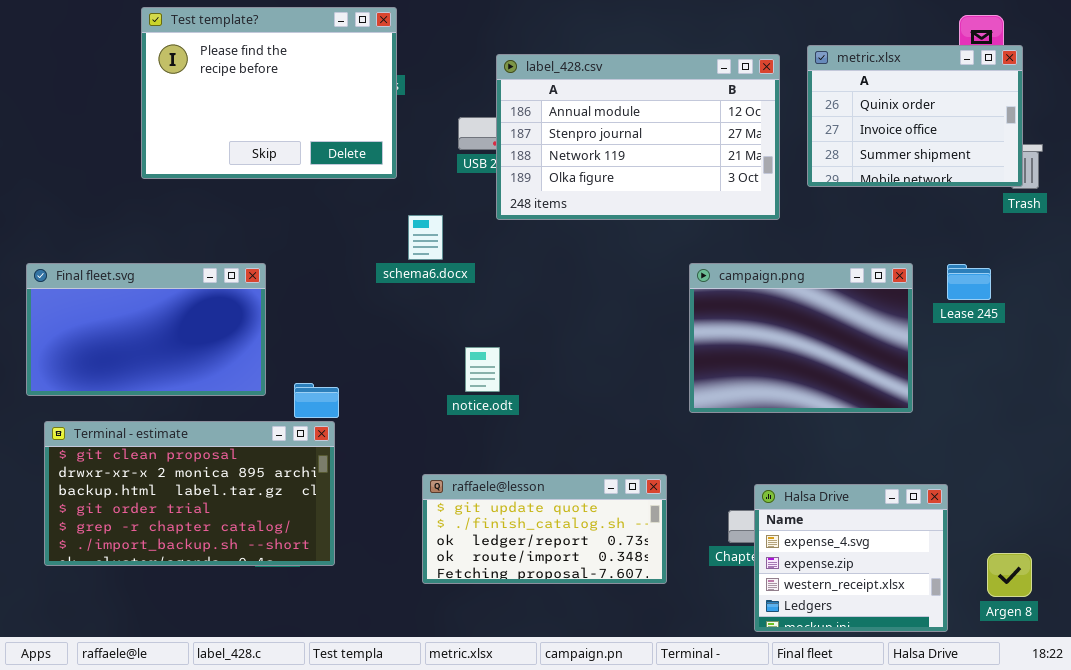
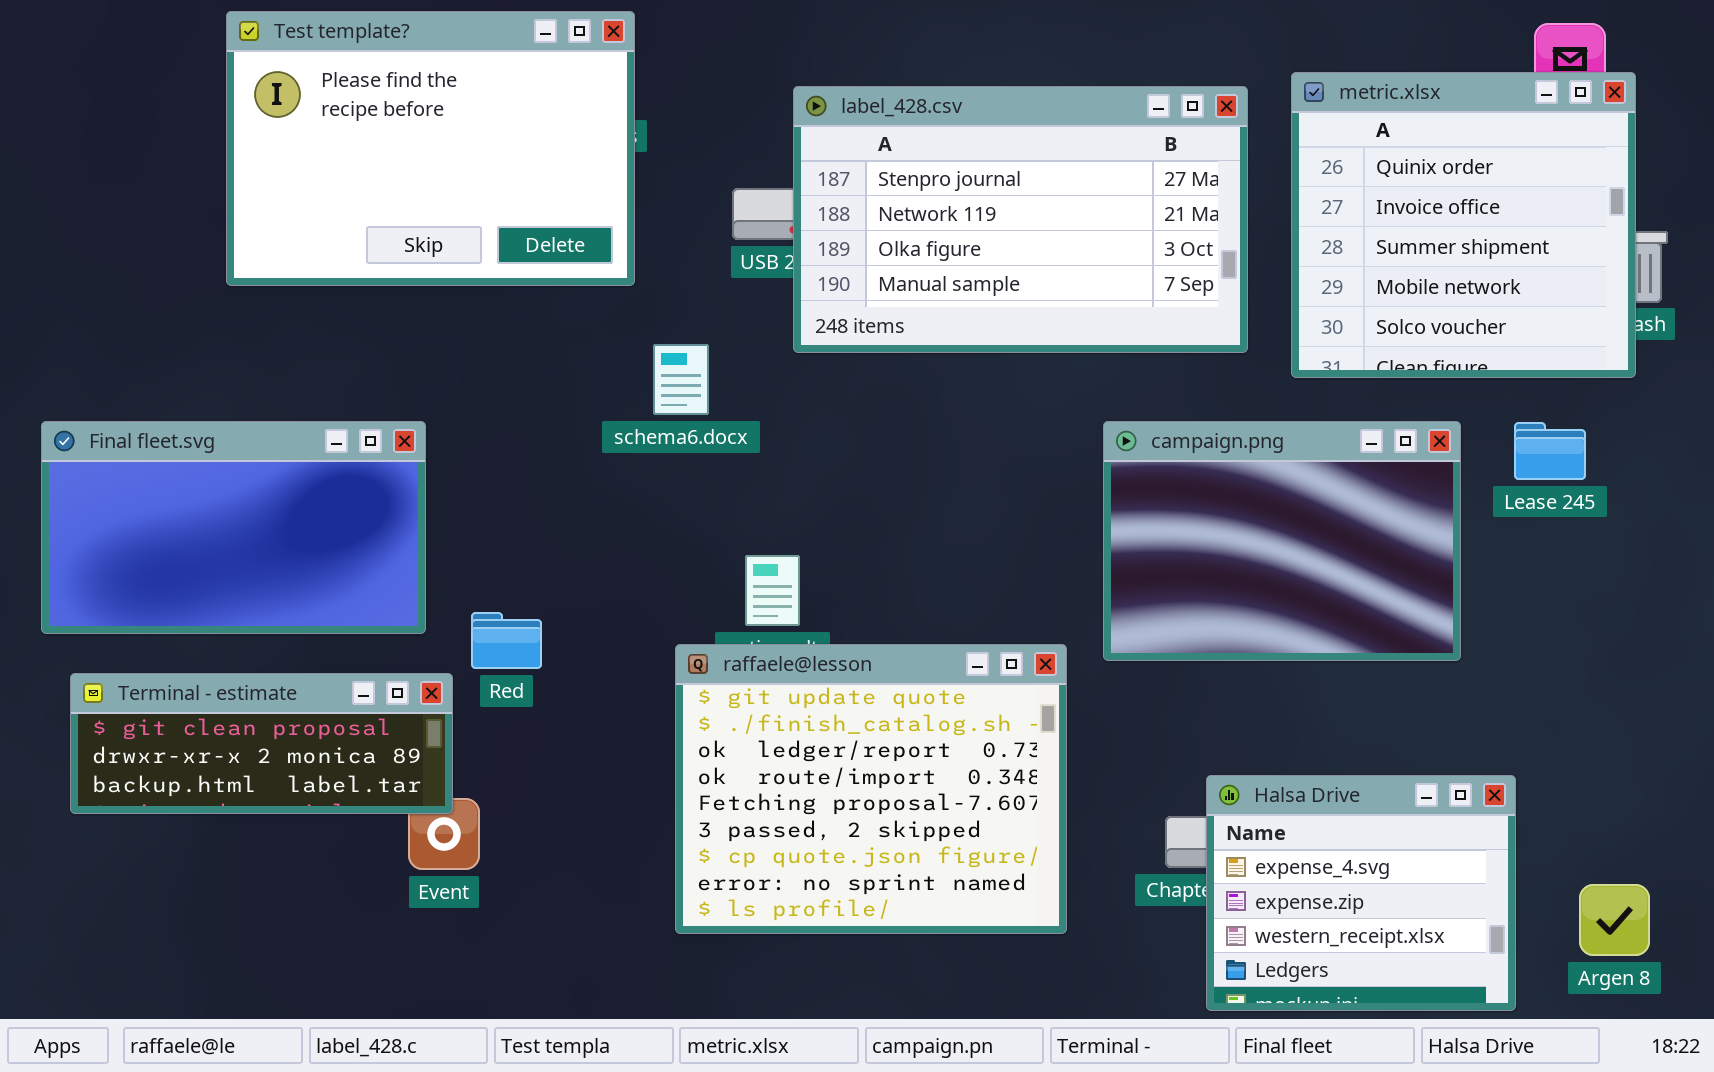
metric.xlsx: [807,45,1023,187] -> [1291,72,1636,378], resized
label_428.csv: [496,54,780,220] -> [793,86,1248,353], scrolled down 1 row
Terminal - estimate: [44,421,335,566] -> [70,673,453,814], resized
raffaele@lesson: [422,474,667,584] -> [675,644,1067,934], resized

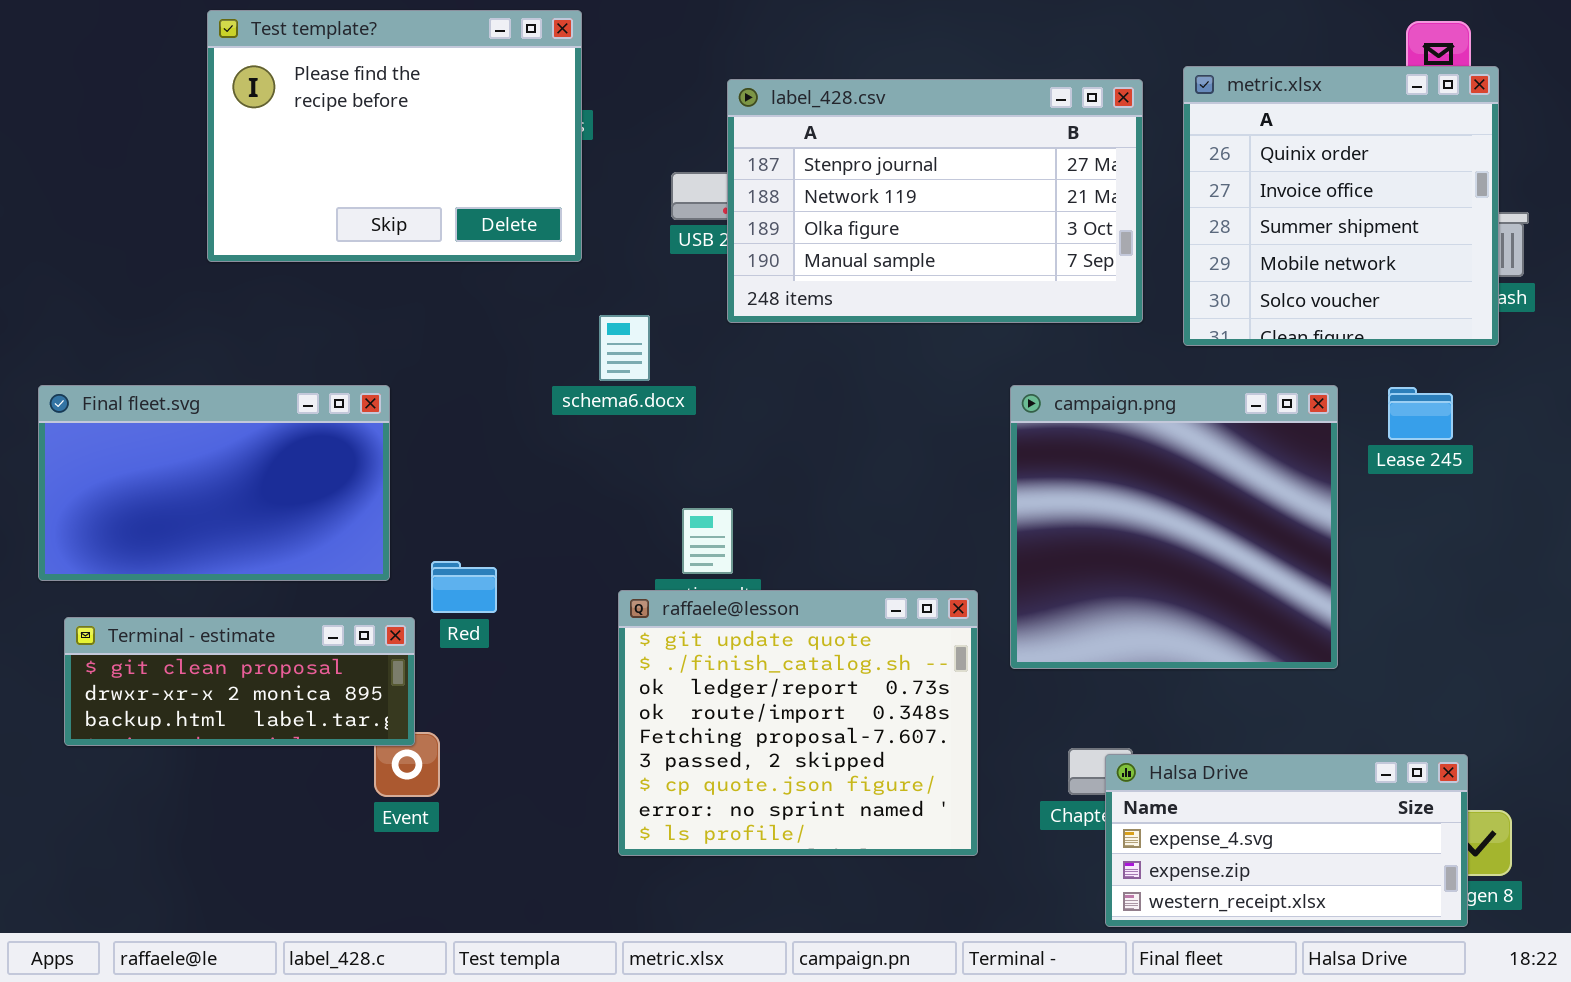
campaign.png: [1103,421,1461,661] -> [1010,385,1338,669], resized
Halsa Drive: [1206,775,1516,1011] -> [1105,754,1468,927], resized

